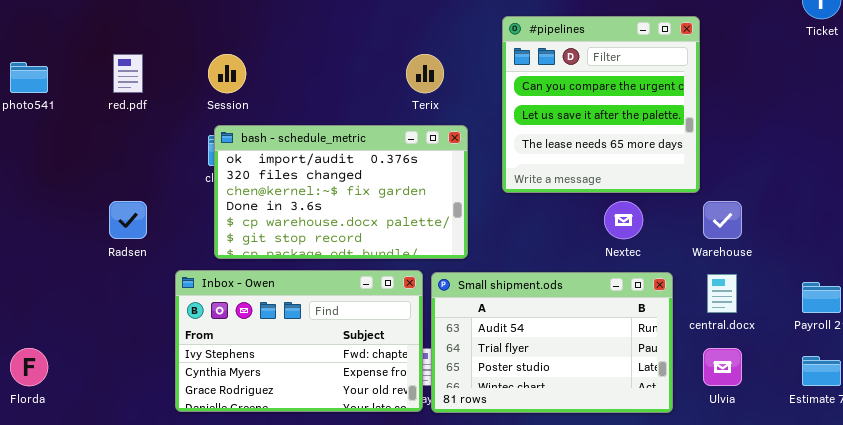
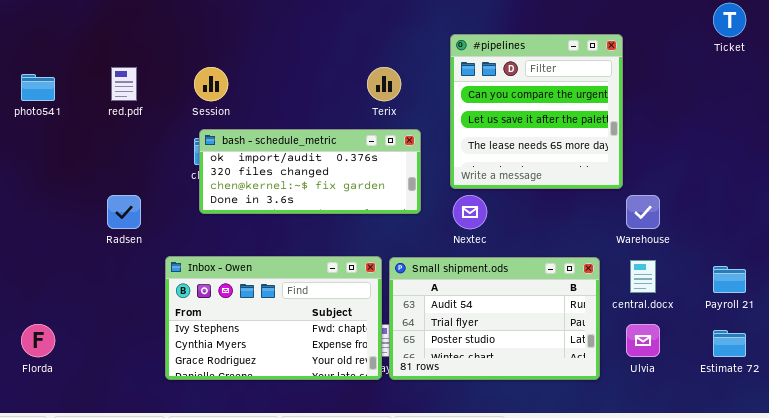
bash - schedule_metric: [214,125,468,259] -> [199,129,421,214], resized
Nextec: [604,201,643,239] -> [453,195,487,229], moved

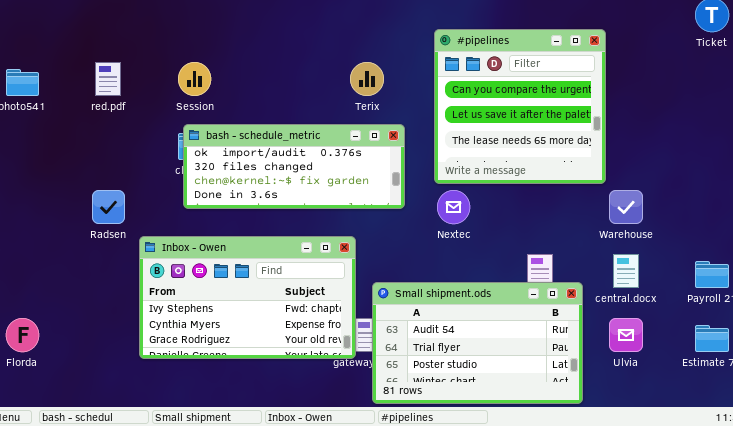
Inbox - Owen: [165,256,382,380] -> [139,236,356,359], moved
Small shipment.ods: [389,257,600,380] -> [372,282,583,404], moved

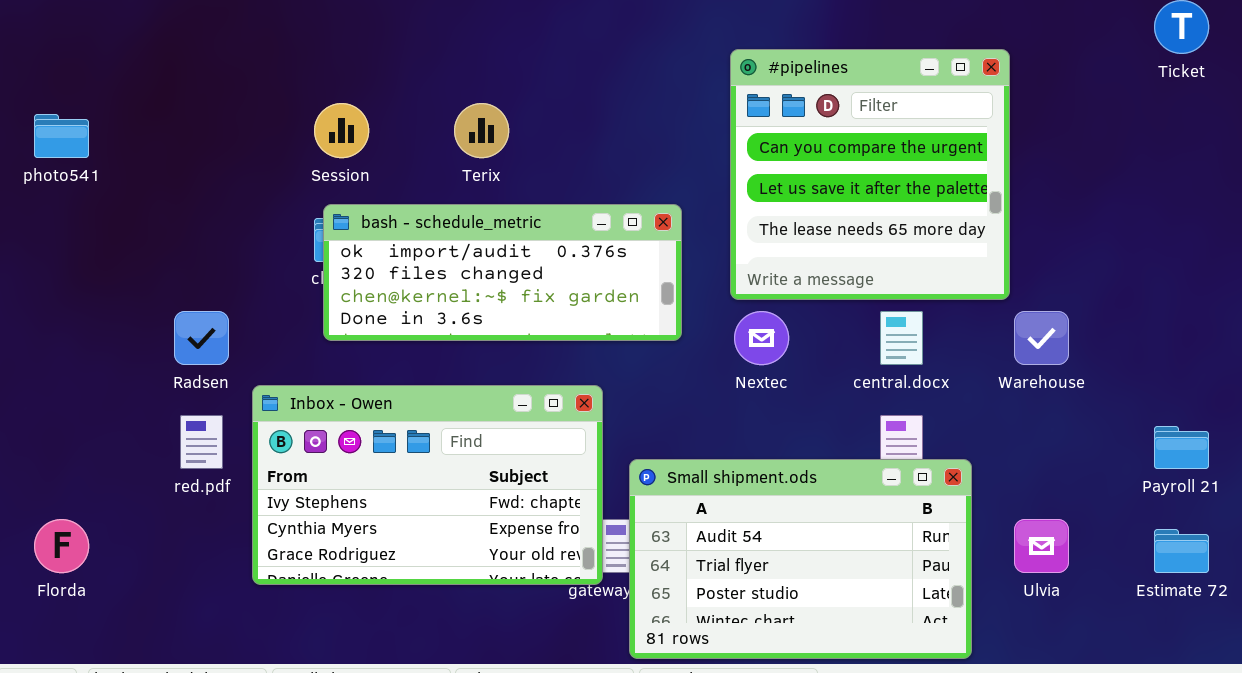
red.pdf: [95,62,121,96] -> [180,415,223,469], moved
Terix: [350,62,384,96] -> [454,103,509,158], moved
central.docx: [613,254,639,288] -> [880,311,923,365], moved

